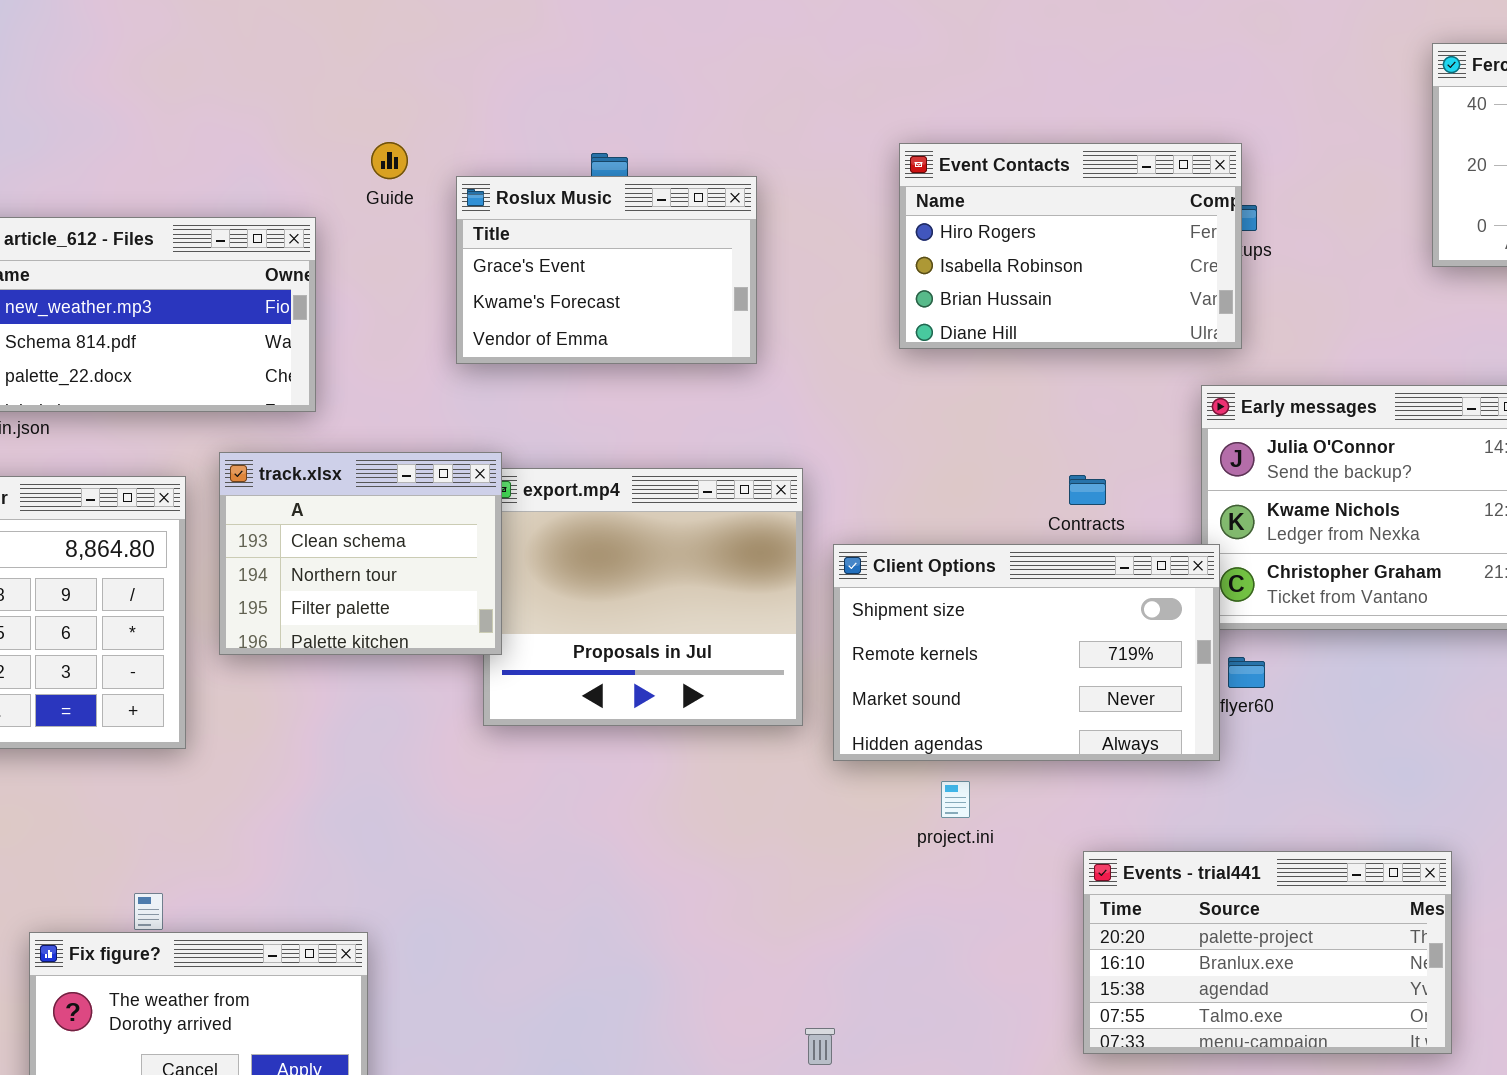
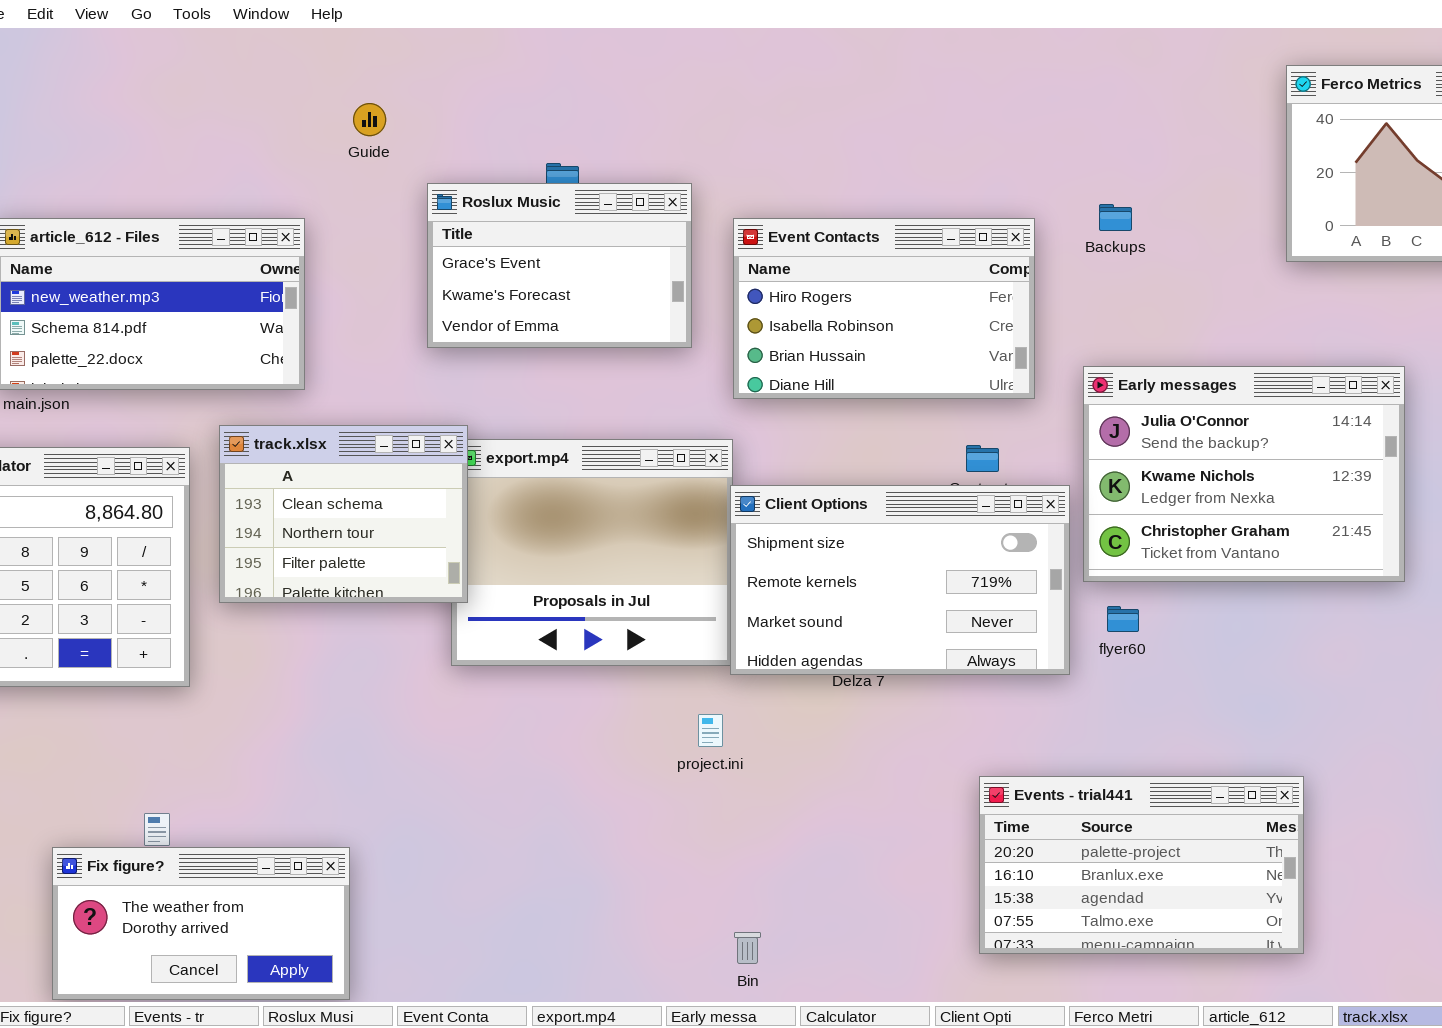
Guide: [371,142,408,179] -> [353,103,386,136], moved
Event Contacts: [899,143,1242,349] -> [733,218,1035,399], moved
Client Options: [833,544,1220,761] -> [730,485,1070,675], moved
project.ini: [941,781,970,818] -> [698,714,723,747], moved

